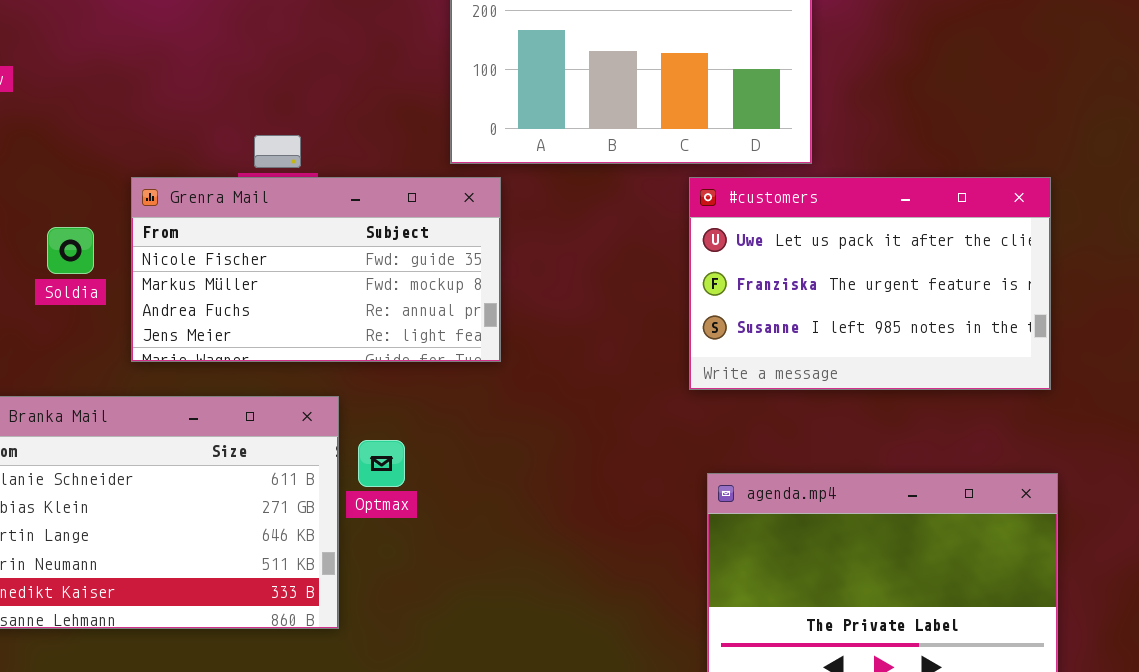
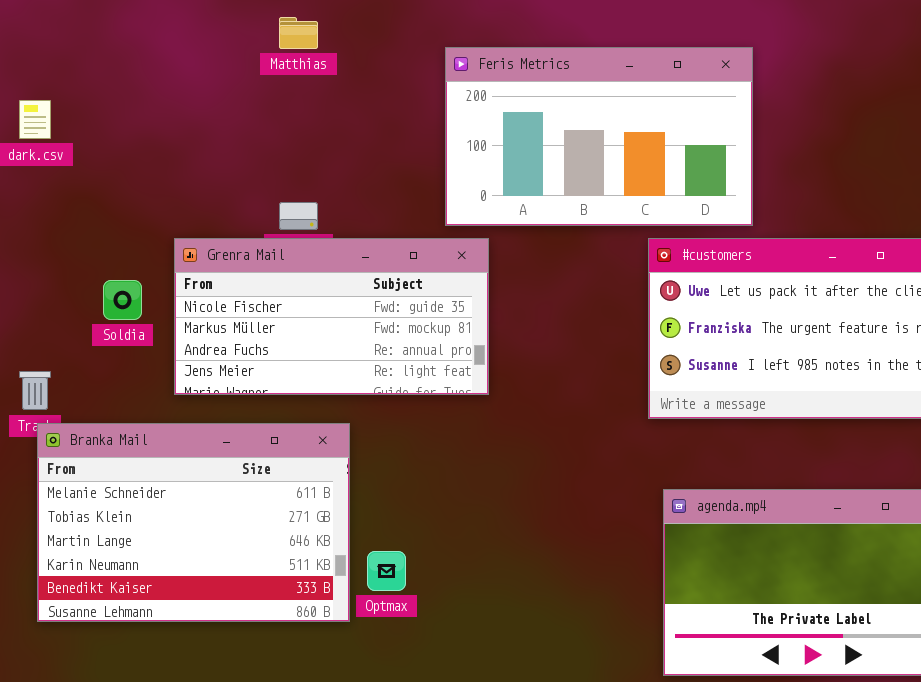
Optmax: [358,440,405,487] -> [367,551,406,591], moved

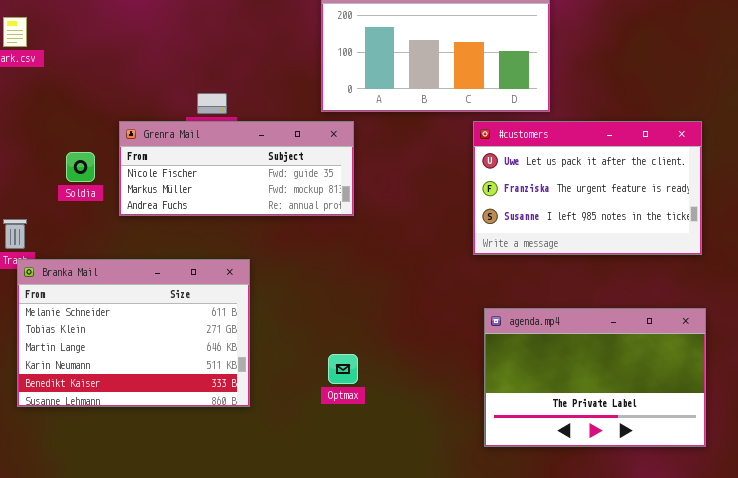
Grenra Mail: [174,238,489,395] -> [119,121,354,216], resized
Optmax: [367,551,406,591] -> [328,354,358,384], moved

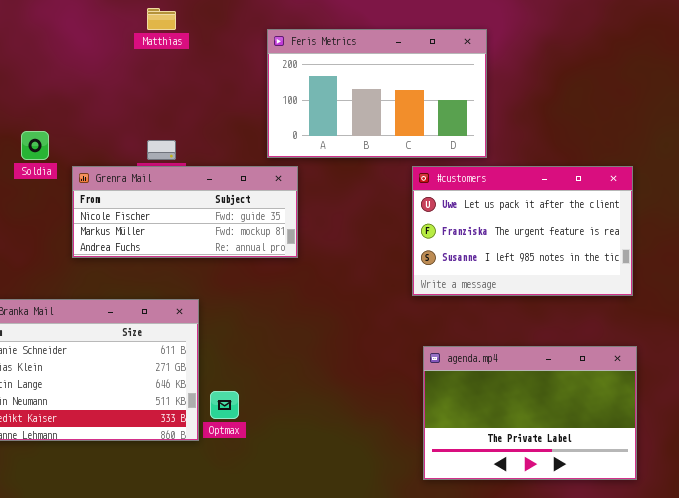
Soldia: [66,152,95,182] -> [21,131,49,160], moved
Optmax: [328,354,358,384] -> [210,391,239,419], moved

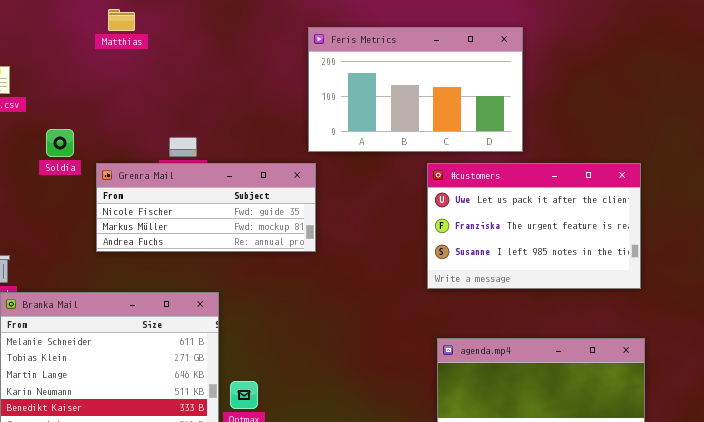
Matthias: [147,8,176,30] -> [108,9,135,31], moved
Feris Metrics: [267,29,487,158] -> [308,27,523,152], moved

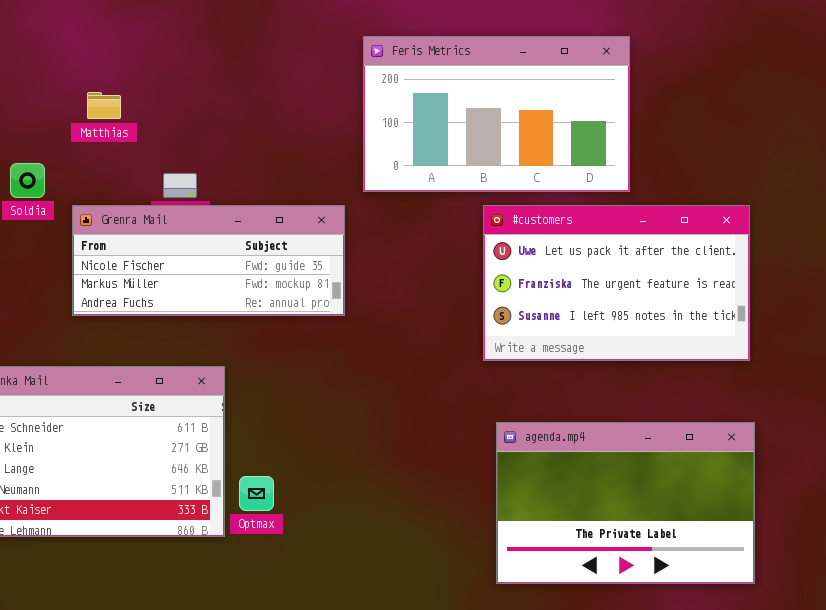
Matthias: [108,9,135,31] -> [87,92,121,119], moved
Feris Metrics: [308,27,523,152] -> [363,36,630,192], moved

